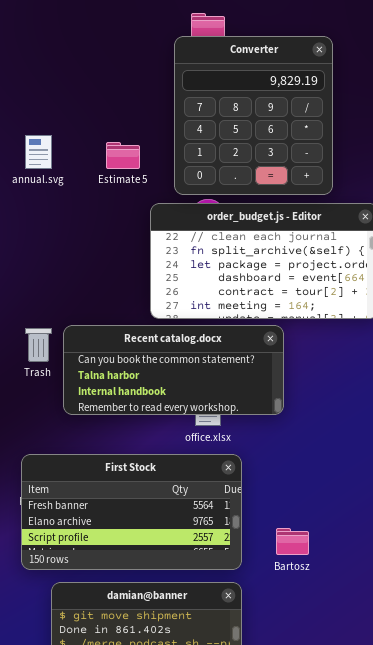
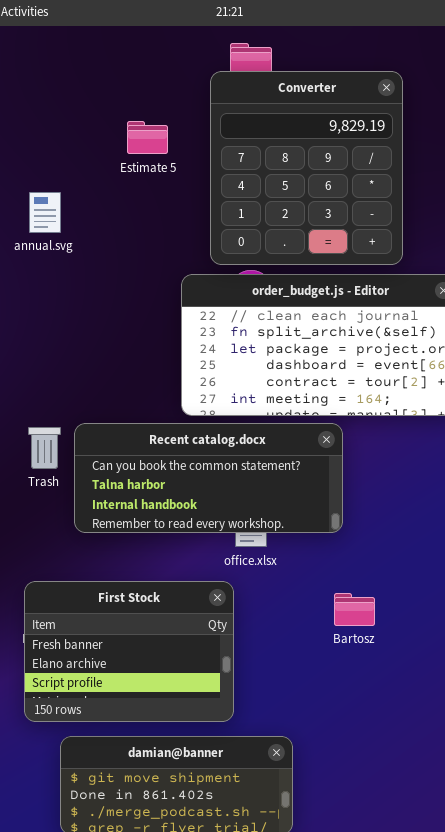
Estimate 5: [106,142,140,169] -> [127,121,168,154], moved
First Stock: [21,454,242,570] -> [24,581,234,722], resized
Bartosz: [276,528,309,555] -> [334,593,375,626], moved

